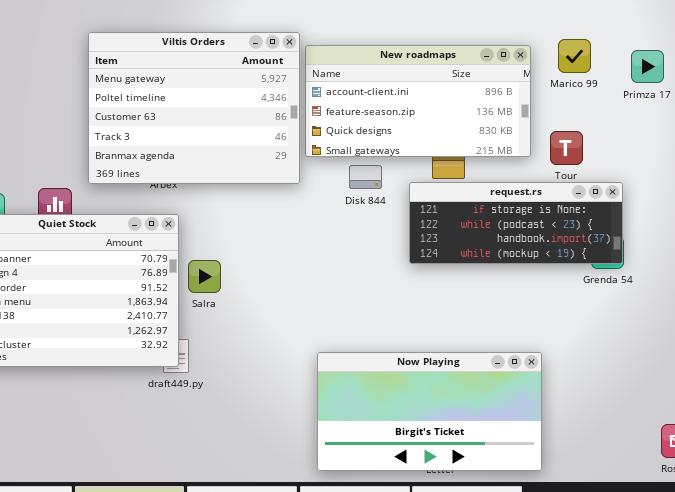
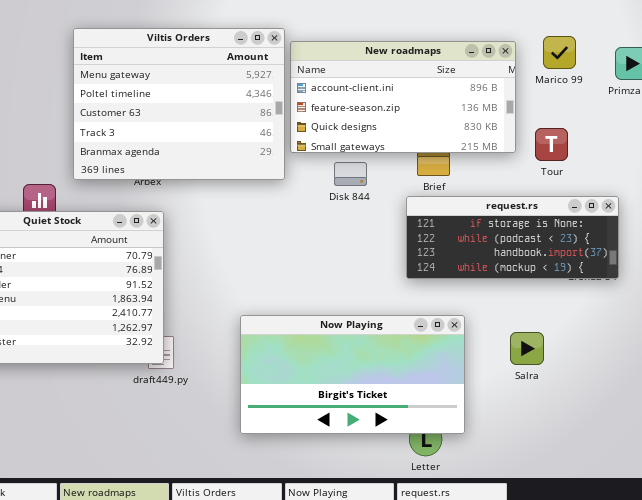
request.rs: [409,182,623,264] -> [406,196,619,279], moved
Salra: [188,260,221,293] -> [510,332,544,365], moved
Now Playing: [317,352,542,471] -> [240,315,465,434], moved

